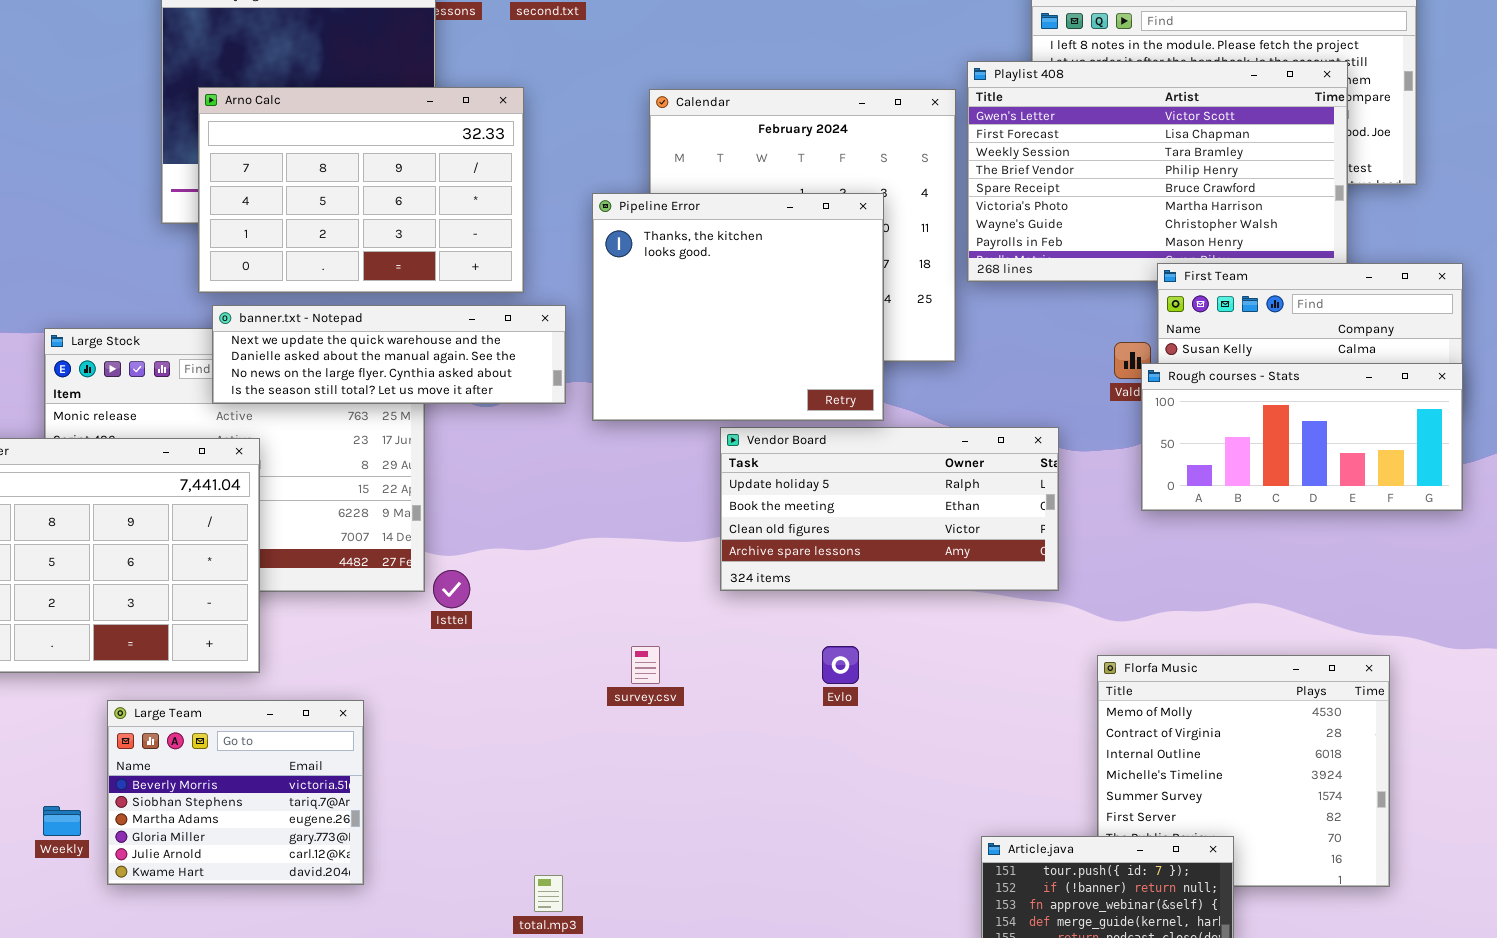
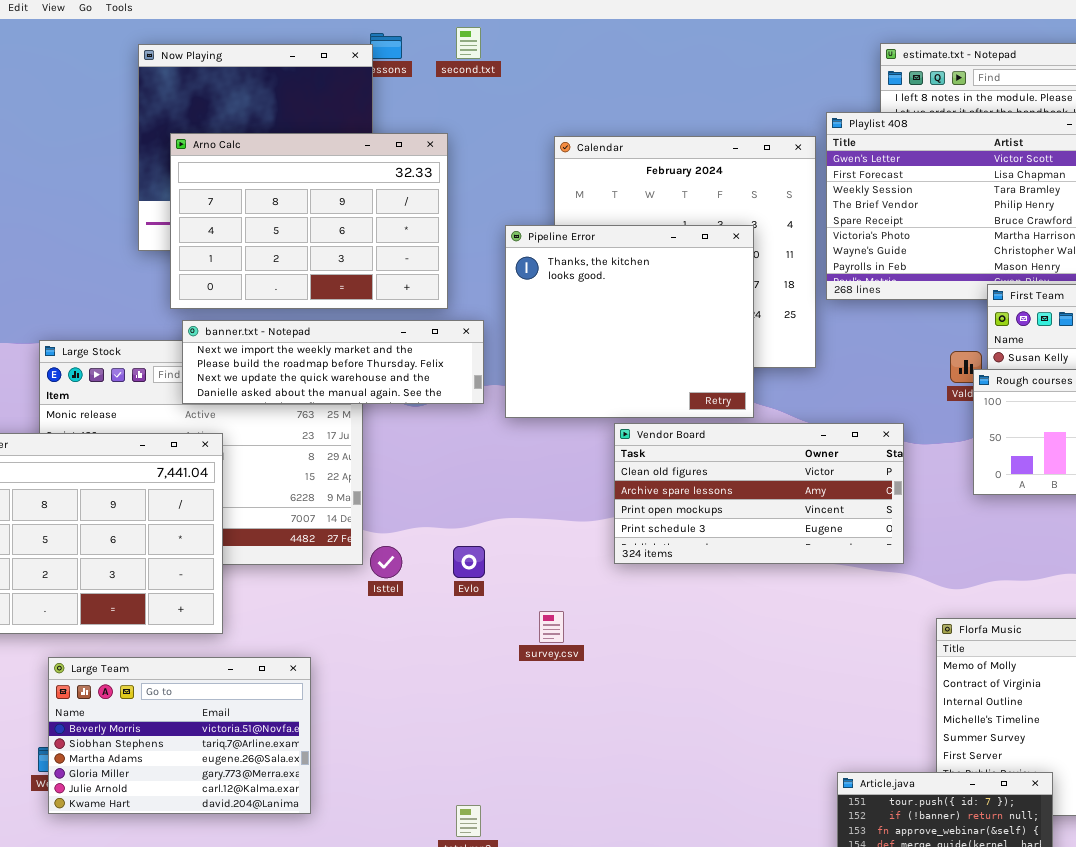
banner.txt - Notepad: [212,305,566,404] -> [182,320,484,404], scrolled up 2 rows
Vendor Board: [720,427,1059,591] -> [614,423,904,564], scrolled down 2 rows
Evlo: [822,646,859,684] -> [453,546,485,578], moved
Large Team: [107,700,364,885] -> [48,657,311,814], resized

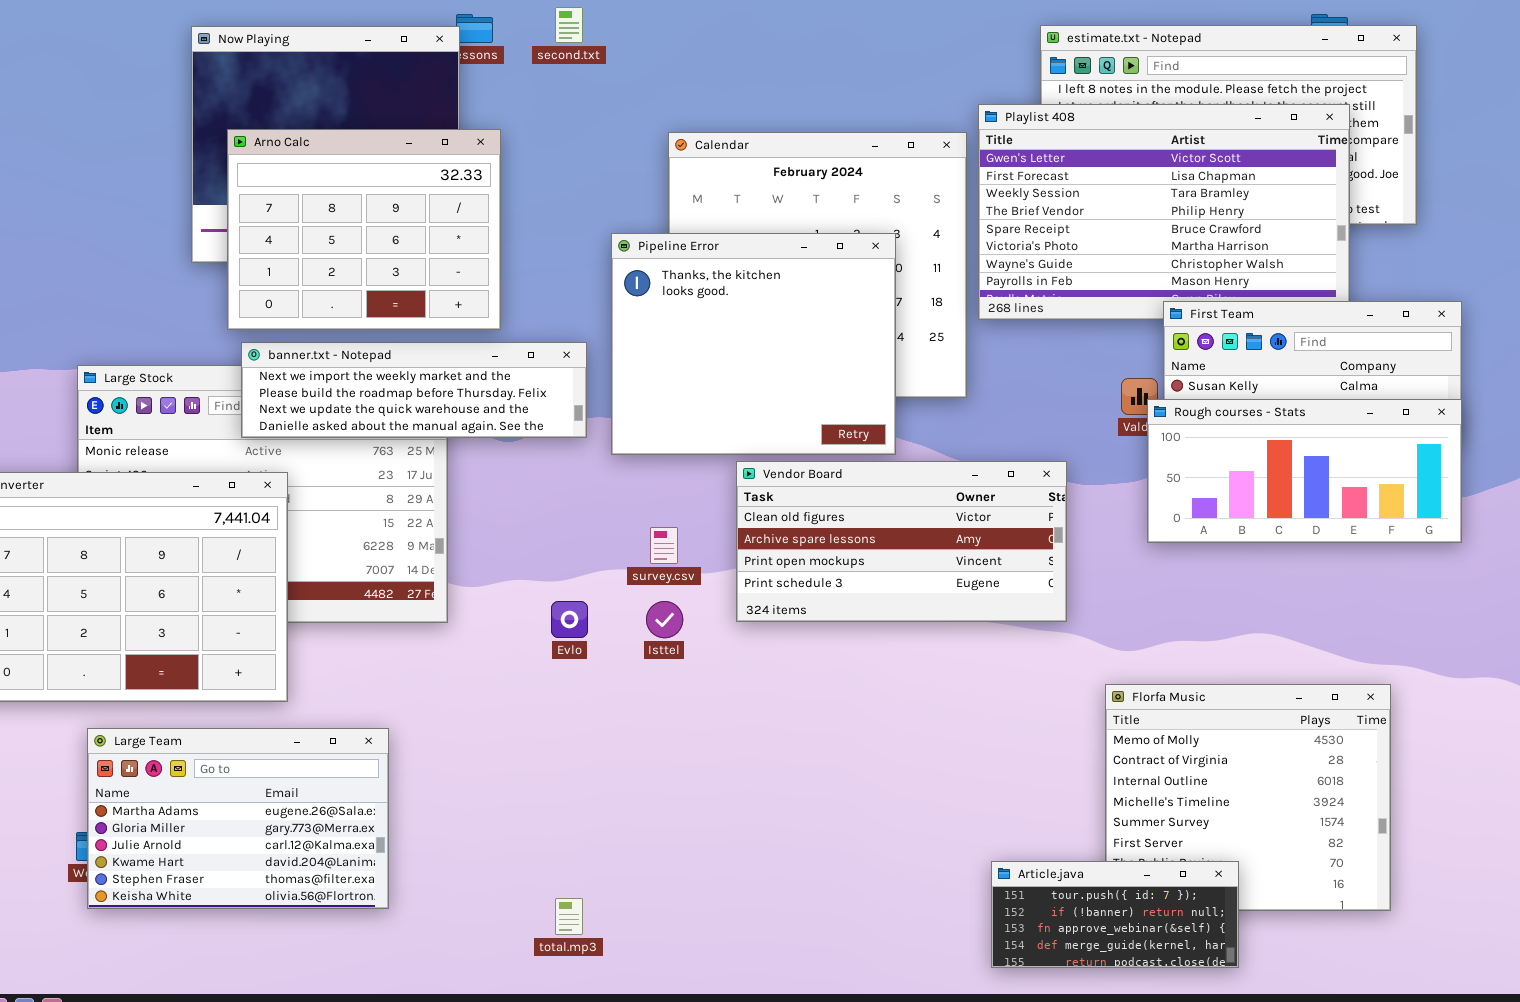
Arno Calc: [170,133,448,309] -> [227,129,501,330], resized
Isttel: [370,546,402,578] -> [646,601,683,638], moved
survey.csv: [539,611,564,643] -> [650,527,678,564], moved
Large Team: [48,657,311,814] -> [87,728,389,909], scrolled down 2 rows

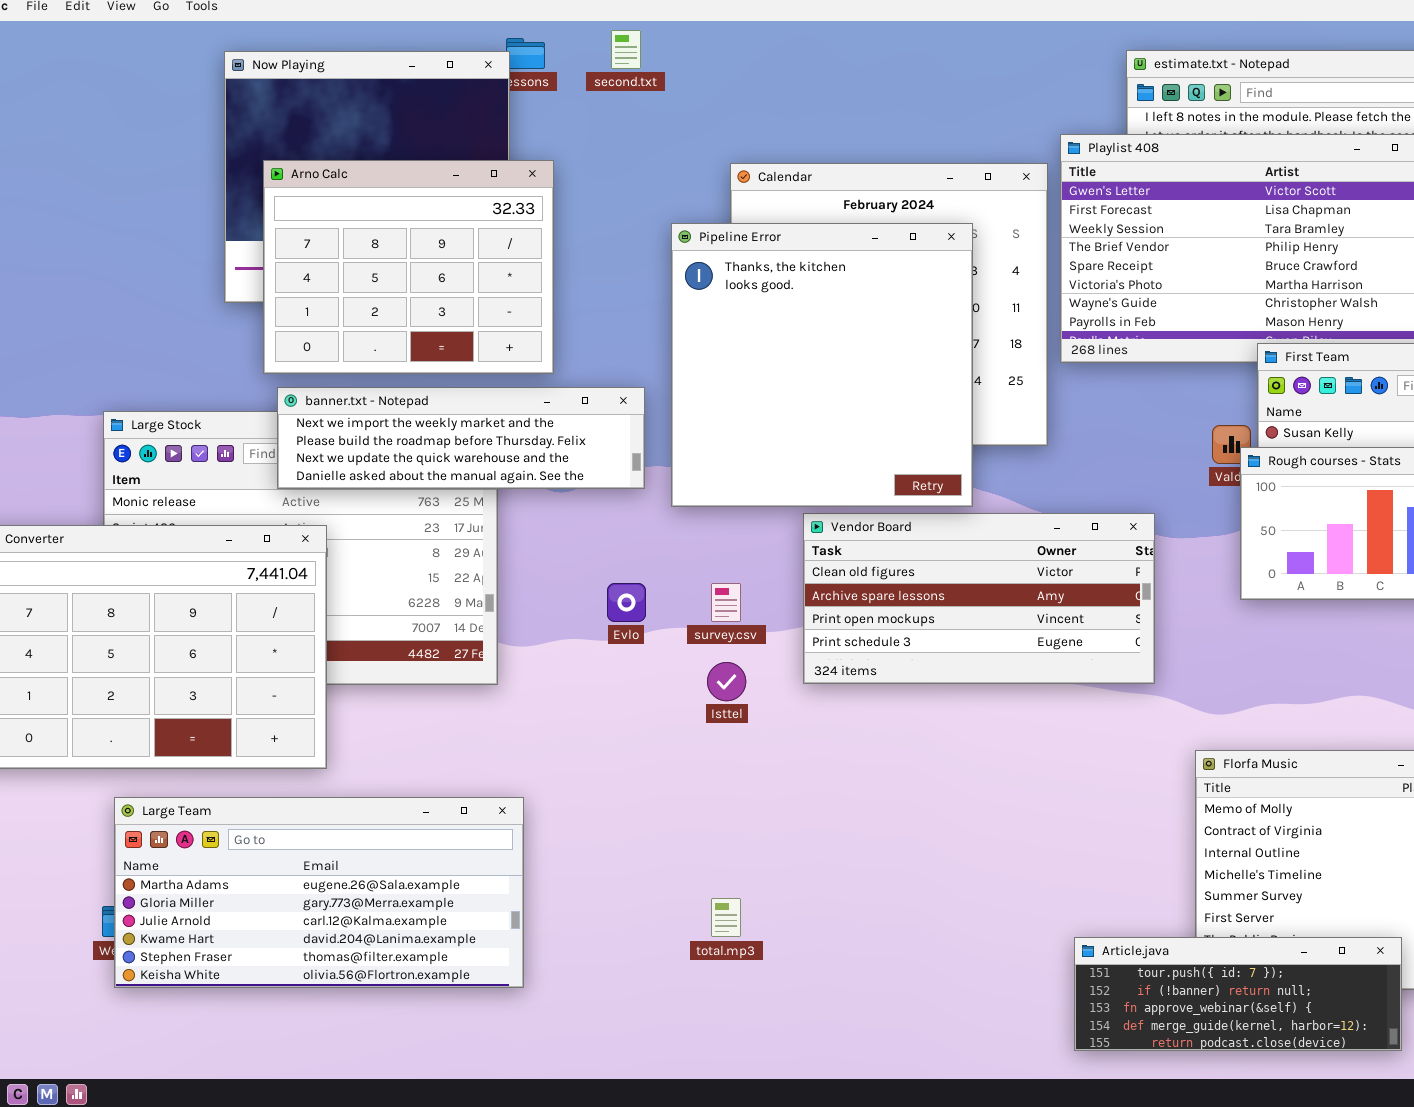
Pipeline Error: [611,233,896,455] -> [671,223,973,507], resized
Evlo: [551,601,588,638] -> [607,583,646,622], moved
Large Team: [87,728,389,909] -> [114,797,524,988], resized
Article.java: [991,861,1239,968] -> [1074,937,1402,1051], resized
total.mp3: [555,898,583,935] -> [711,898,741,937], moved

